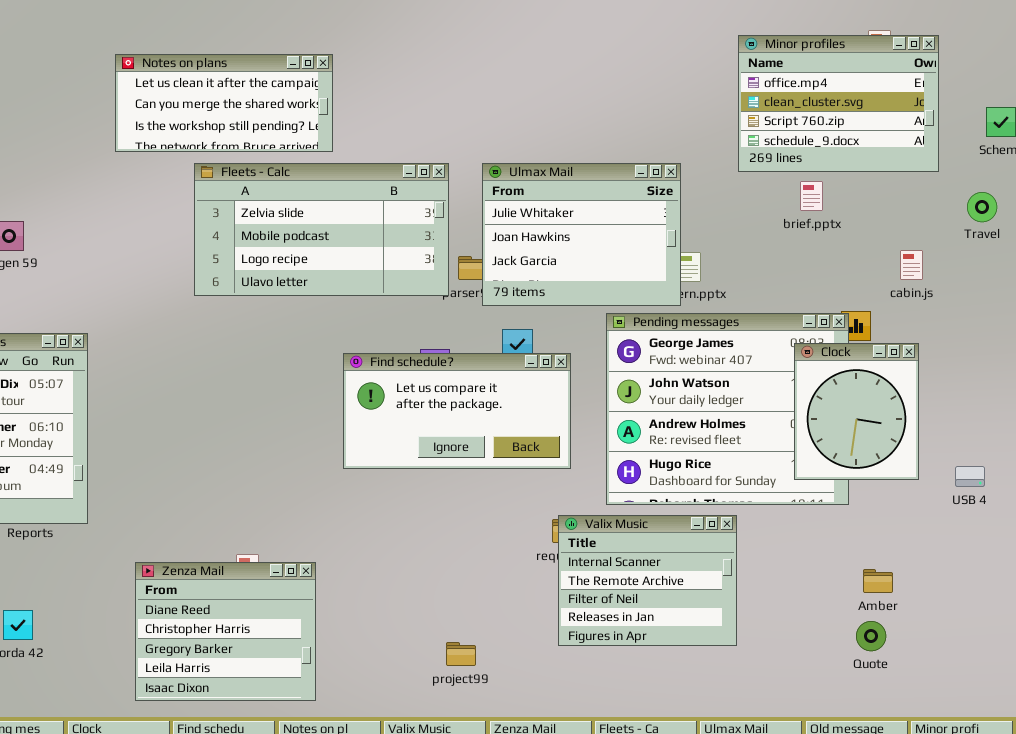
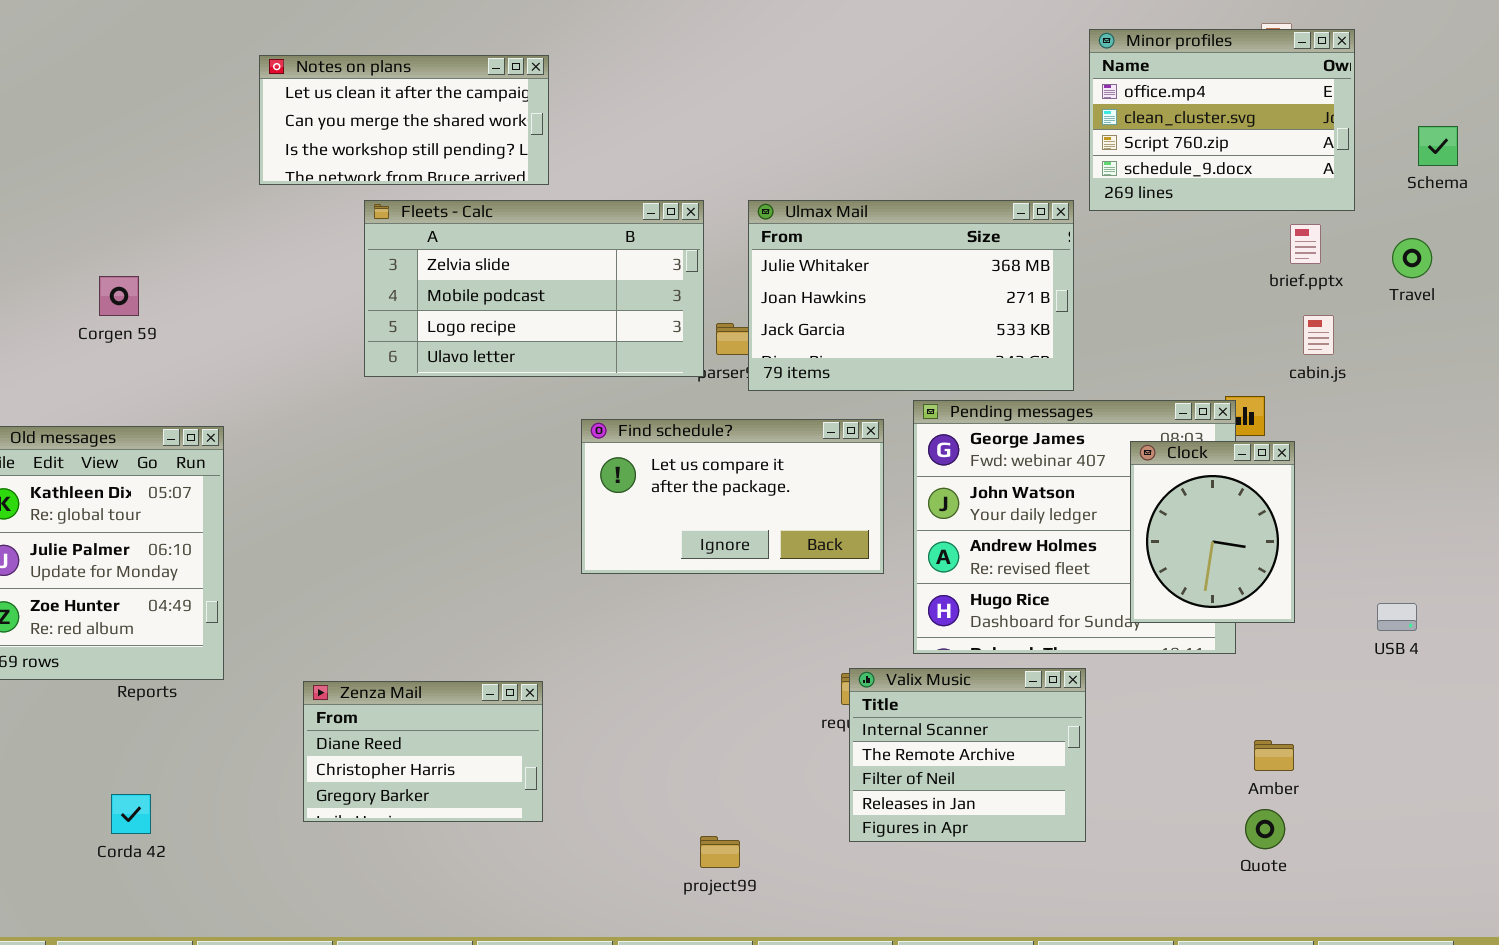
Ulmax Mail: [482,163,681,306] -> [748,200,1074,391], resized
brief.pptx: [800,181,823,211] -> [1290,224,1321,264], moved
Clock: [794,343,919,480] -> [1130,441,1295,623], moved
Find schedule?: [343,353,571,469] -> [581,419,884,574], moved
Zenza Mail: [135,562,316,701] -> [303,681,543,822], moved, resized

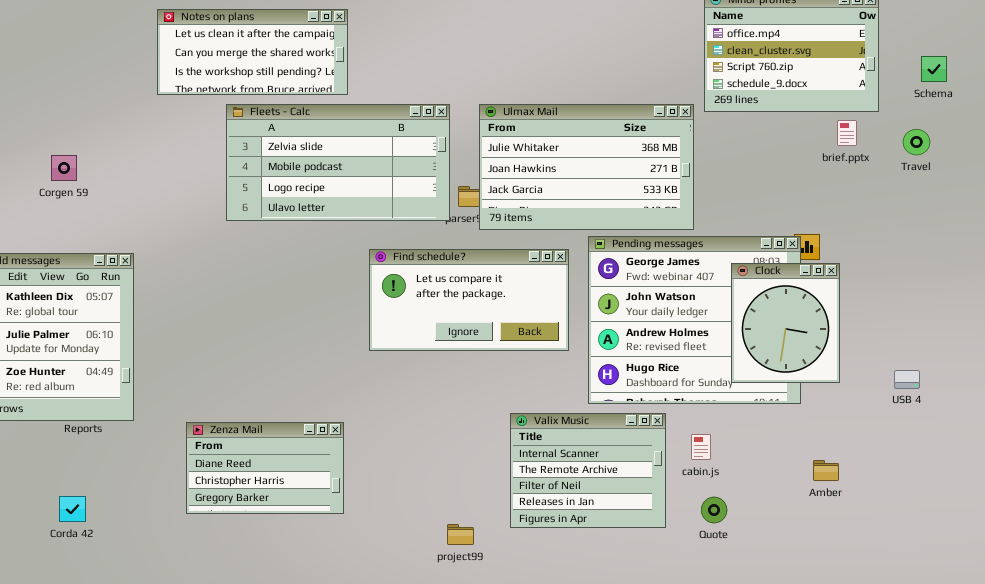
cabin.js: [1303,315,1334,355] -> [691,434,711,460], moved
Valix Music: [849,668,1086,842] -> [510,413,666,528], moved
Quote: [1245,809,1285,849] -> [701,497,727,523], moved

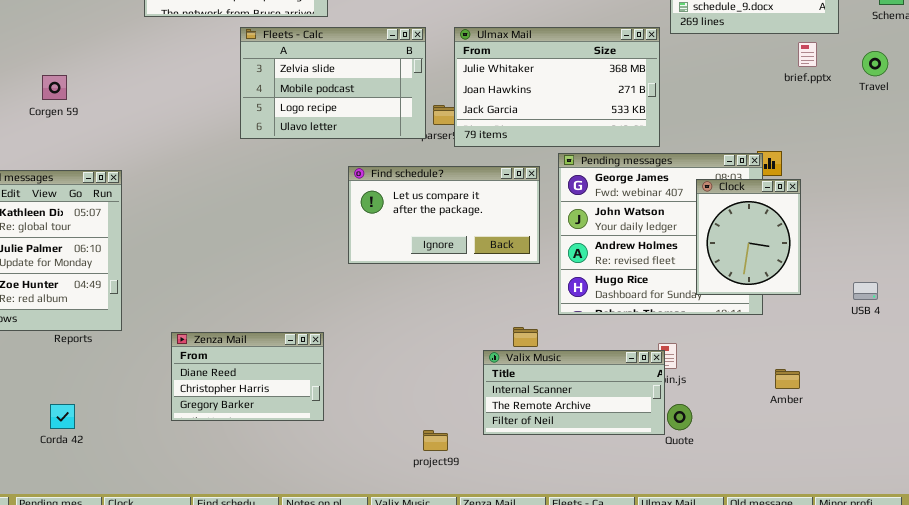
Fleets - Calc: [226,104,450,221] -> [240,27,426,139], resized
Valix Music: [510,413,666,528] -> [483,350,665,435], resized

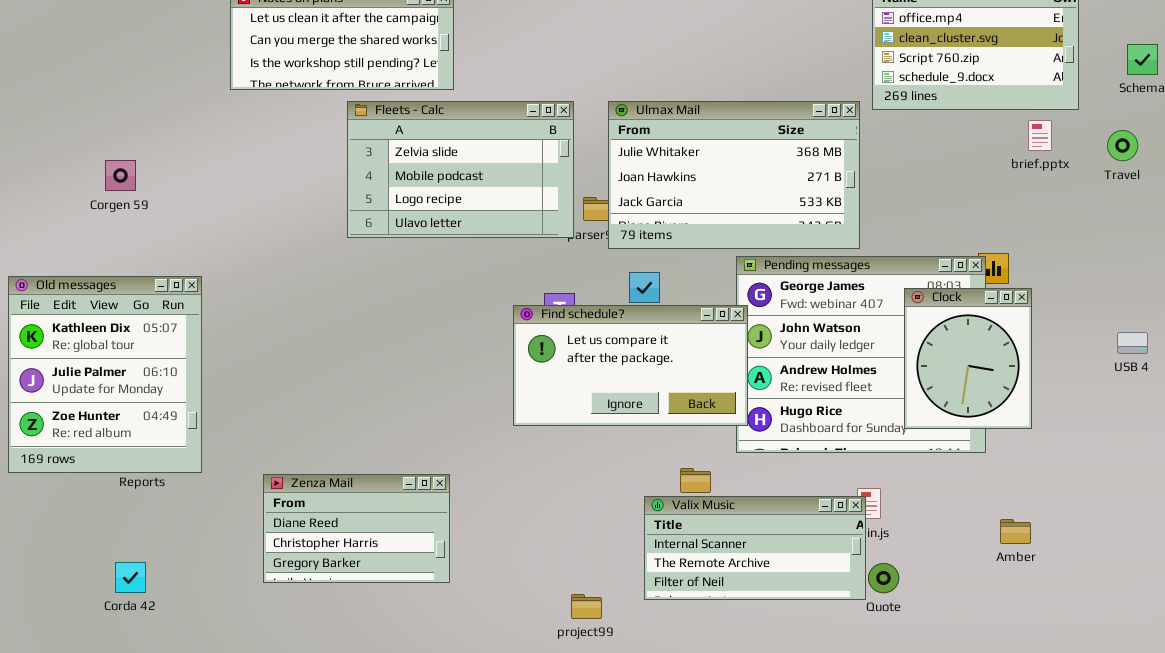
Find schedule?: [348,166,540,264] -> [513,305,748,426], moved
USB 4: [853,282,878,300] -> [1117,332,1148,354], moved

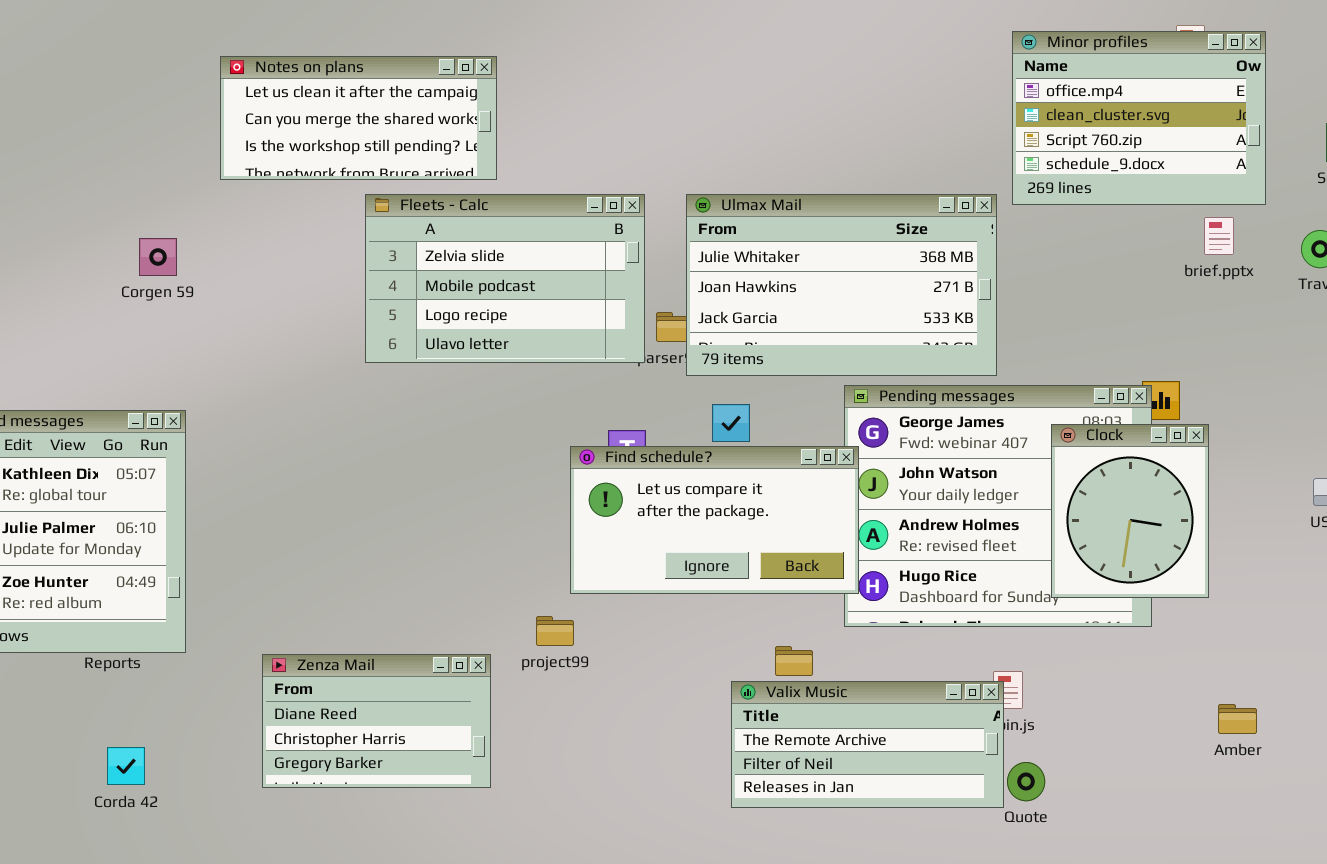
Corgen 59: [105,160,136,191] -> [139,238,177,276], moved
Valix Music: [644,496,866,600] -> [731,681,1004,808], scrolled down 1 row
Amber: [1000,519,1031,544] -> [1218,704,1257,734], moved
Corda 42: [115,562,146,593] -> [107,747,145,785], moved
project99: [571,594,602,619] -> [536,616,574,646], moved

